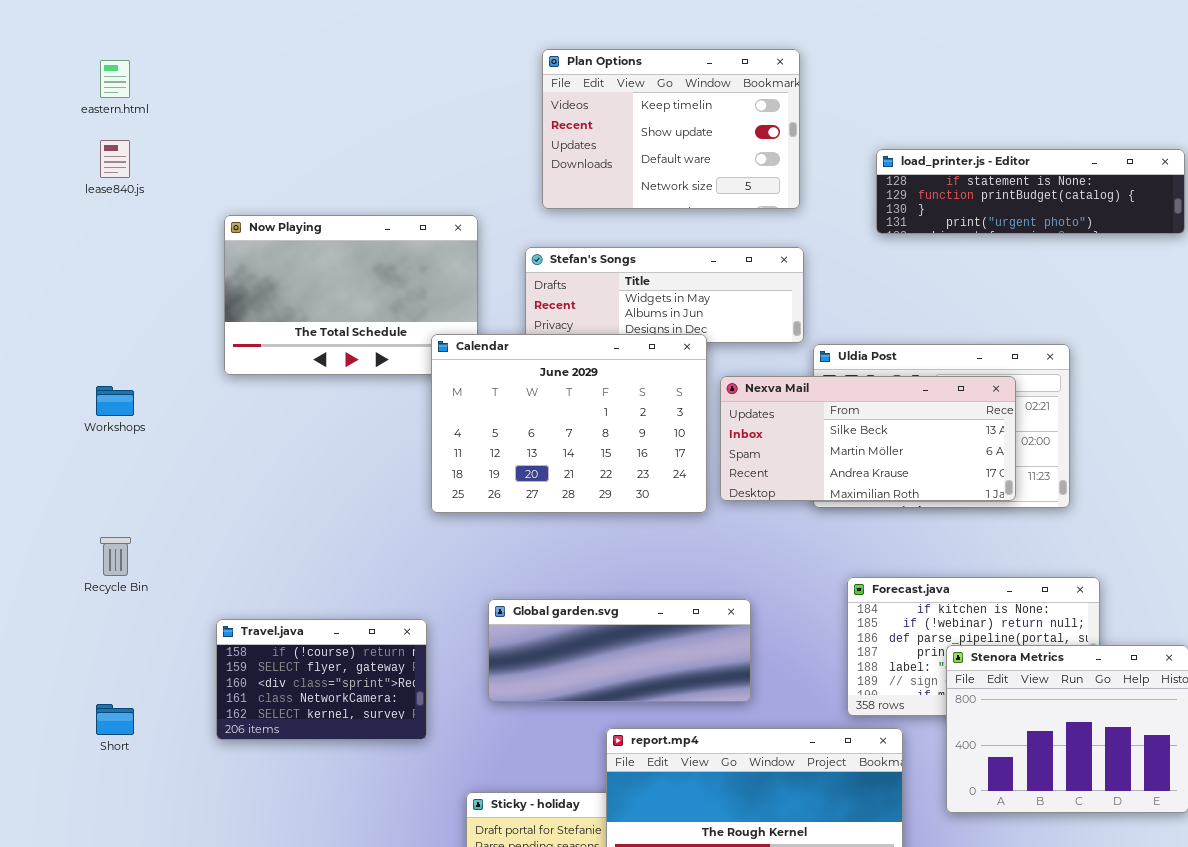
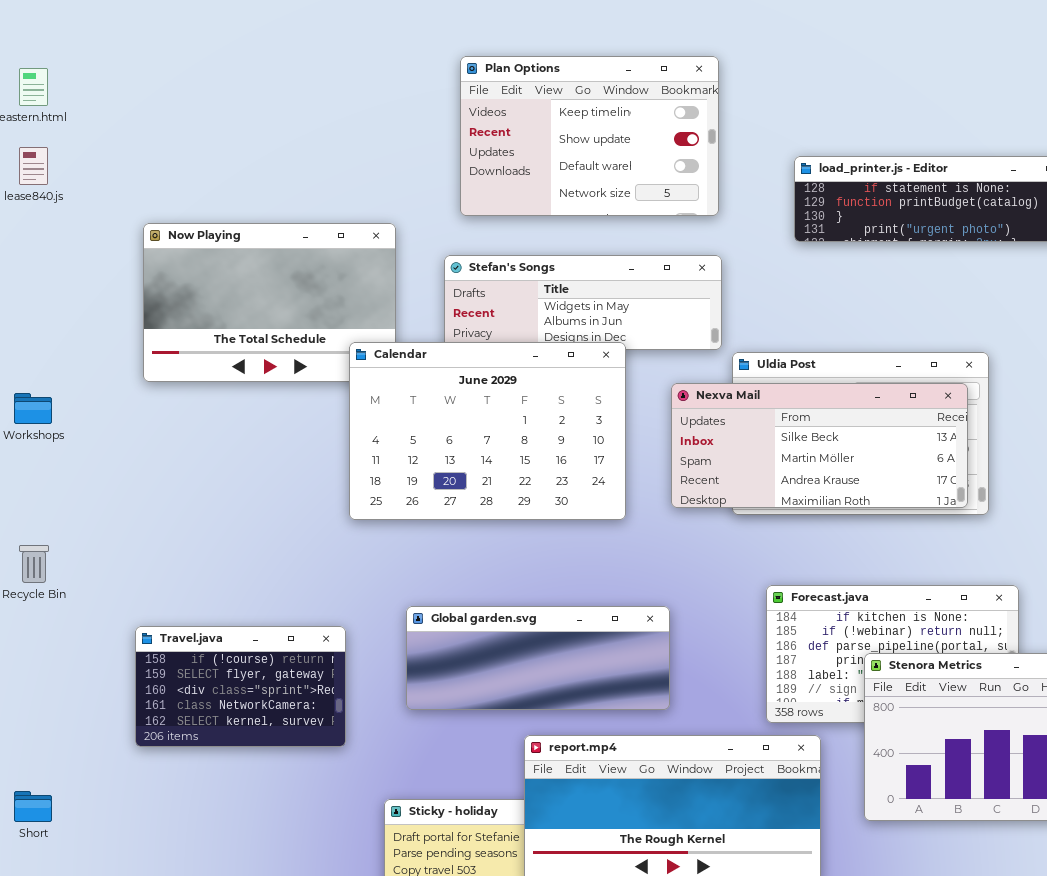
Nexva Mail: [720,376,1016,501] -> [671,383,968,508], moved
Short: [96,704,134,735] -> [14,791,52,822], moved

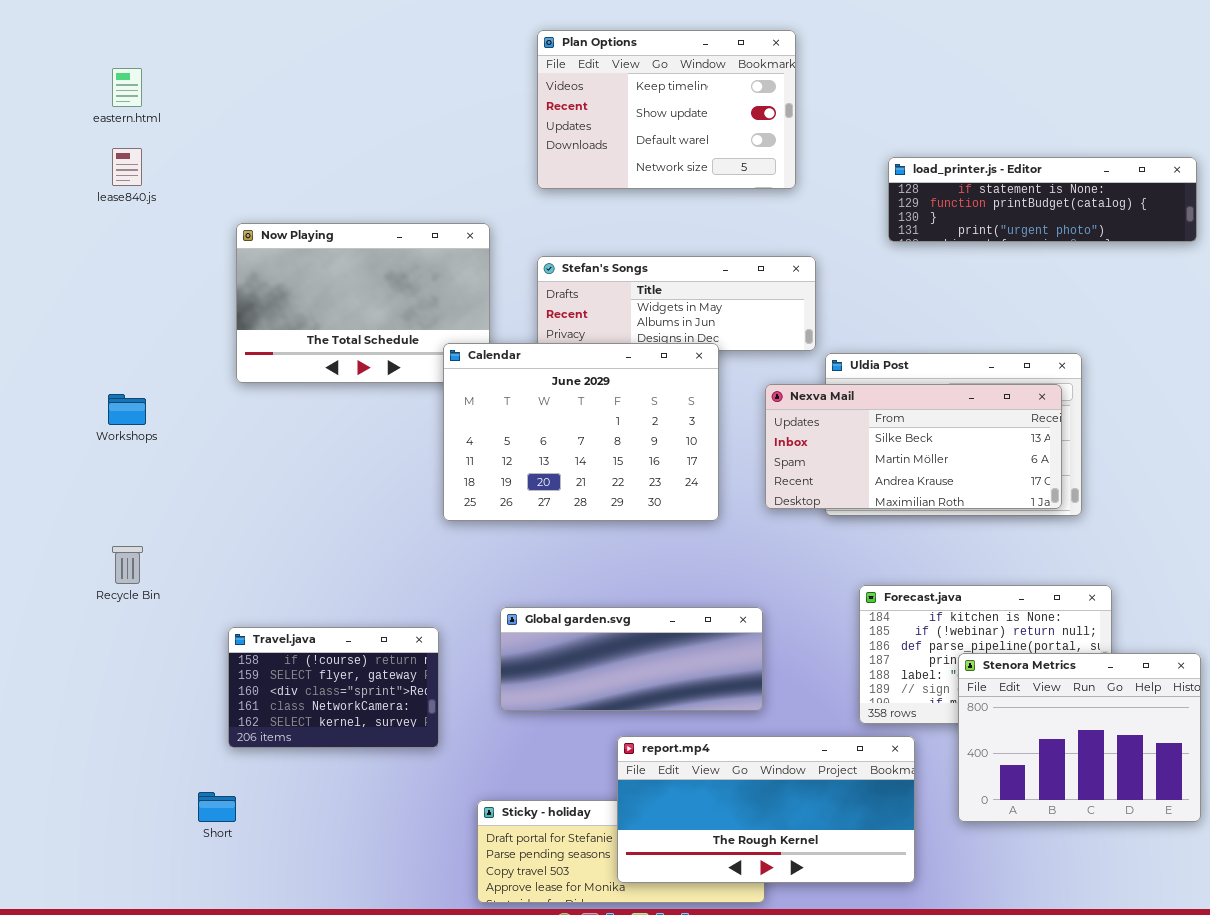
Plan Options: [460,56,719,216] -> [537,30,796,189], moved
Short: [14,791,52,822] -> [198,792,236,822], moved

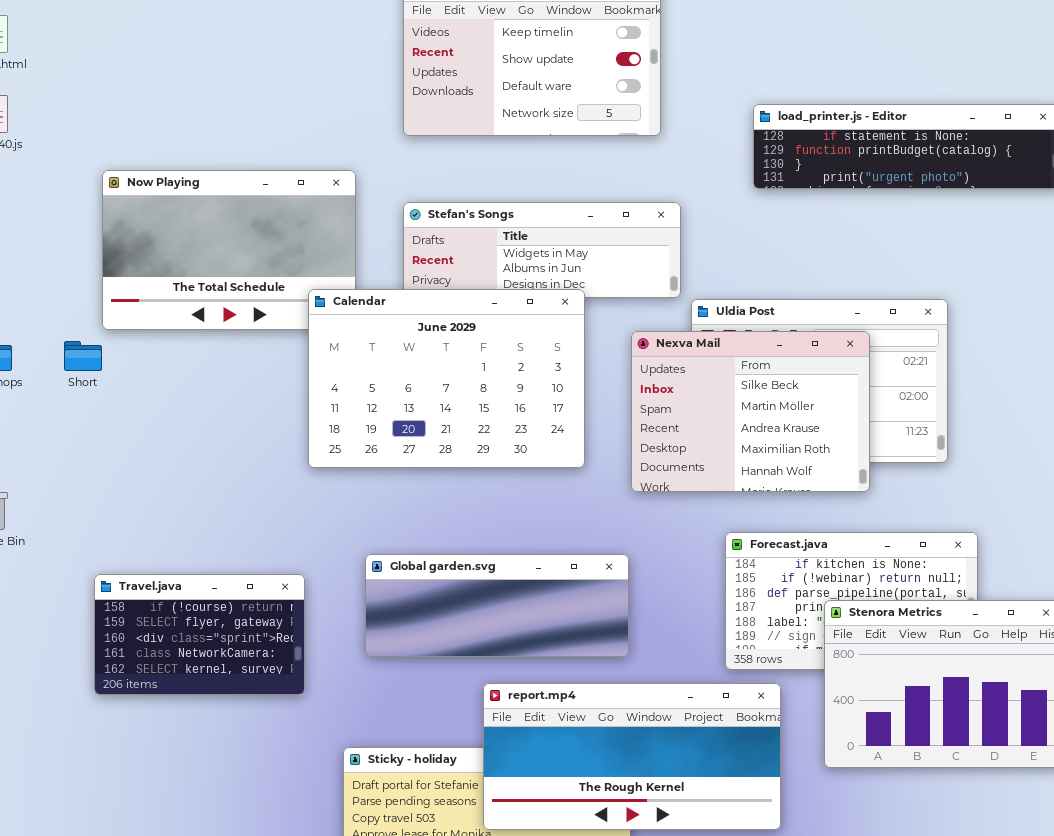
Nexva Mail: [765,384,1062,509] -> [631,331,870,492], resized
Short: [198,792,236,822] -> [64,341,102,371], moved

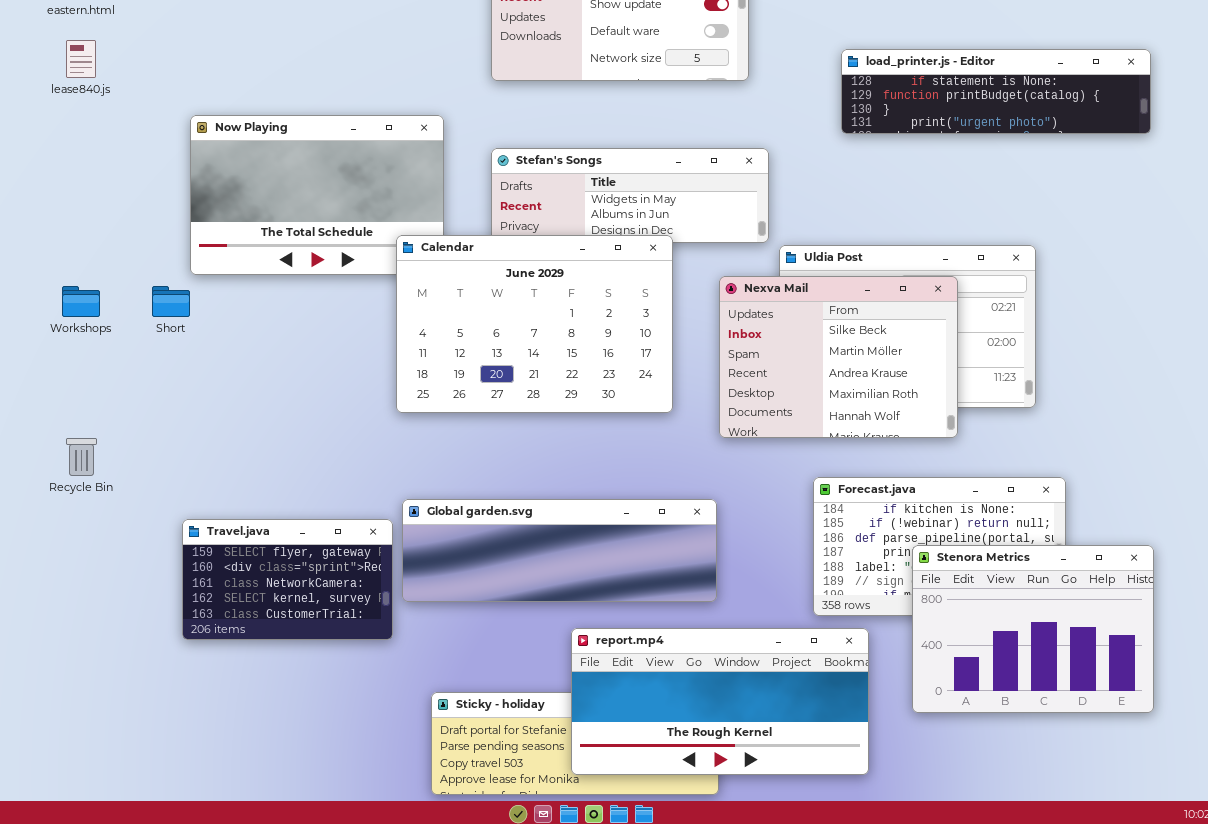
Global garden.svg: [365,554,629,657] -> [402,499,717,602], resized
Travel.java: [94,574,305,695] -> [182,519,393,640], scrolled down 1 row

